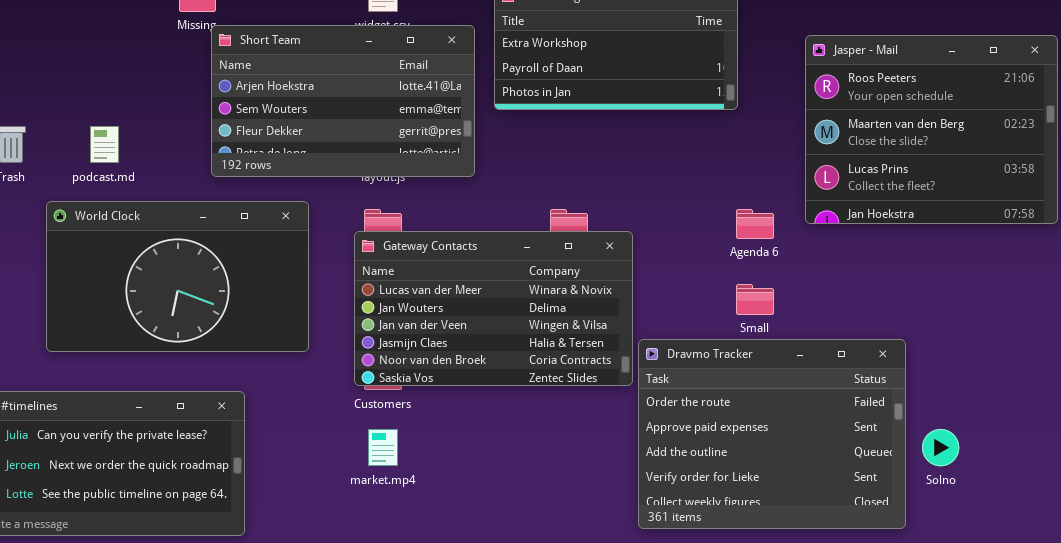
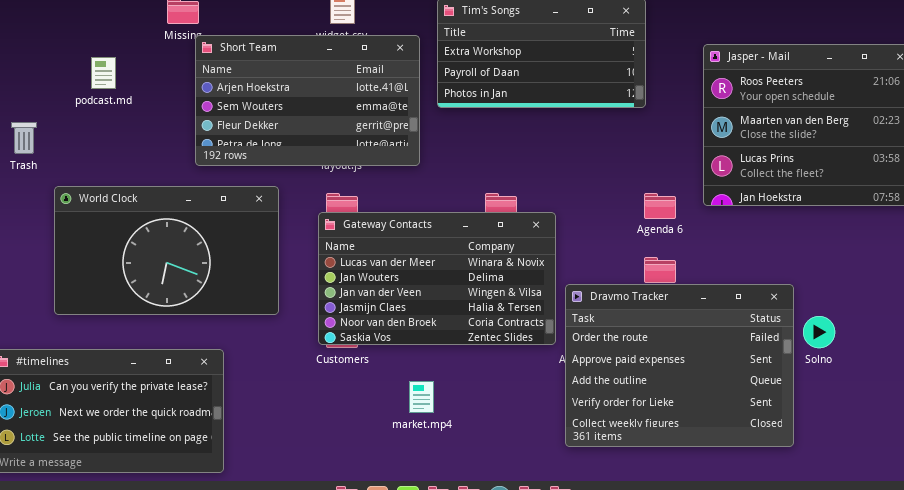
podcast.md: [90,126,119,163] -> [91,57,116,89], moved
Dravmo Tracker: [638,339,906,529] -> [565,284,794,447], moved
market.mp4: [368,429,398,466] -> [409,381,434,413], moved
Solno: [922,429,959,466] -> [803,316,835,348], moved

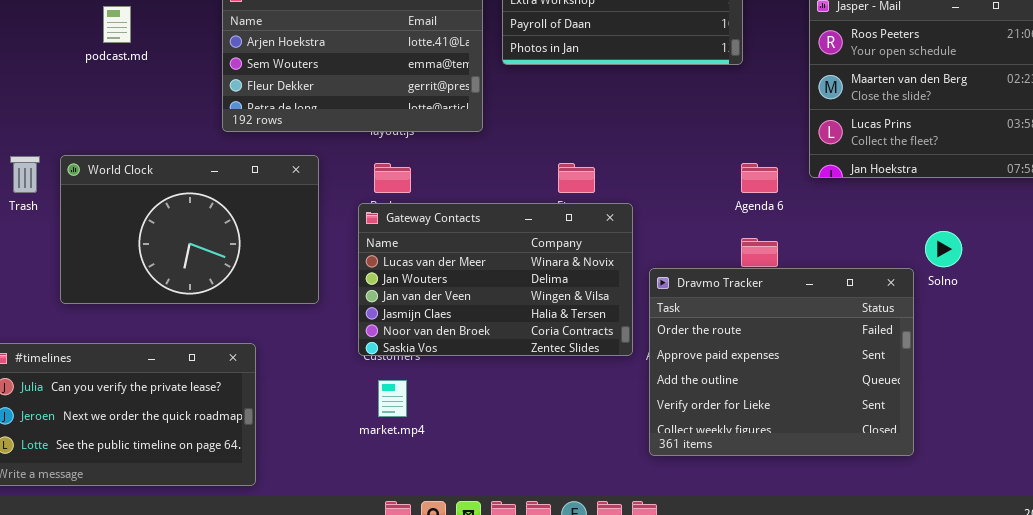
Trash: [11,122,37,154] -> [10,156,40,193], moved
Gateway Contacts: [318,212,556,345] -> [358,203,633,356], moved
Solno: [803,316,835,348] -> [925,231,962,267], moved
market.mp4: [409,381,434,413] -> [378,380,407,417], moved

